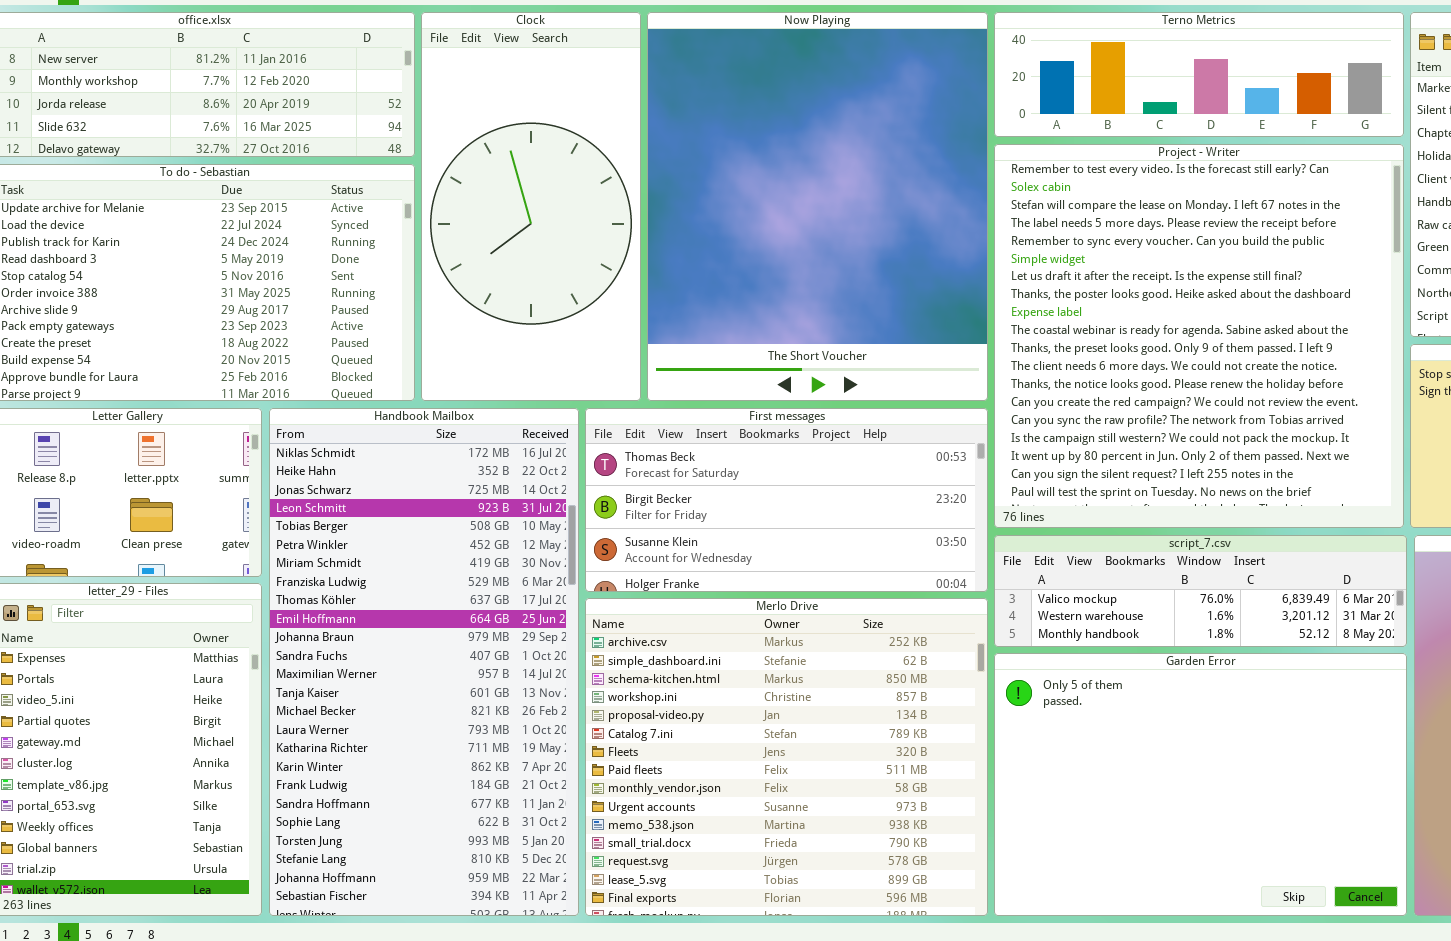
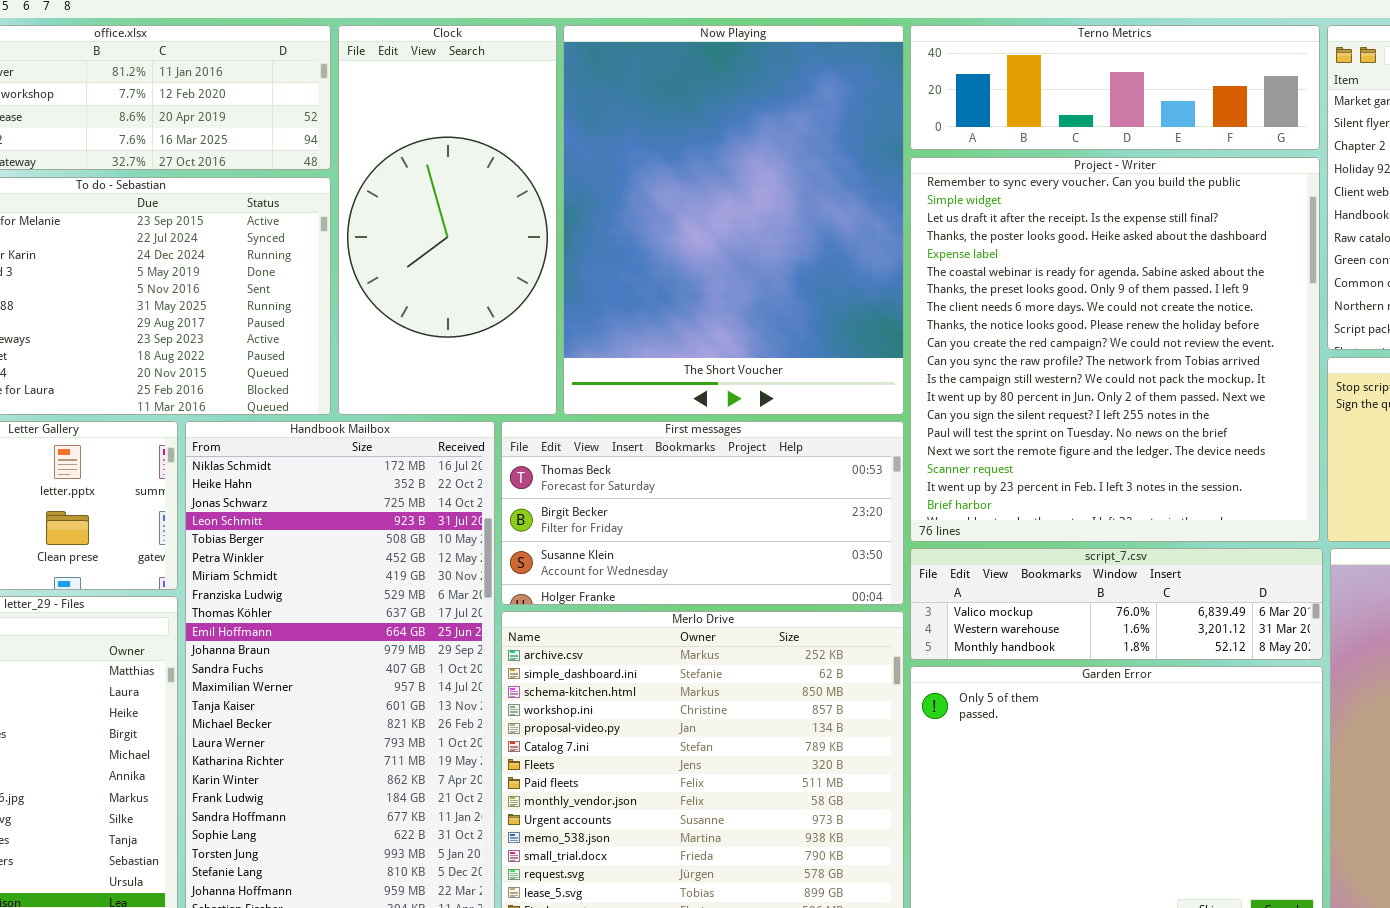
Project - Writer: [994,144,1404,528] -> [910,157,1320,542], scrolled down 4 rows

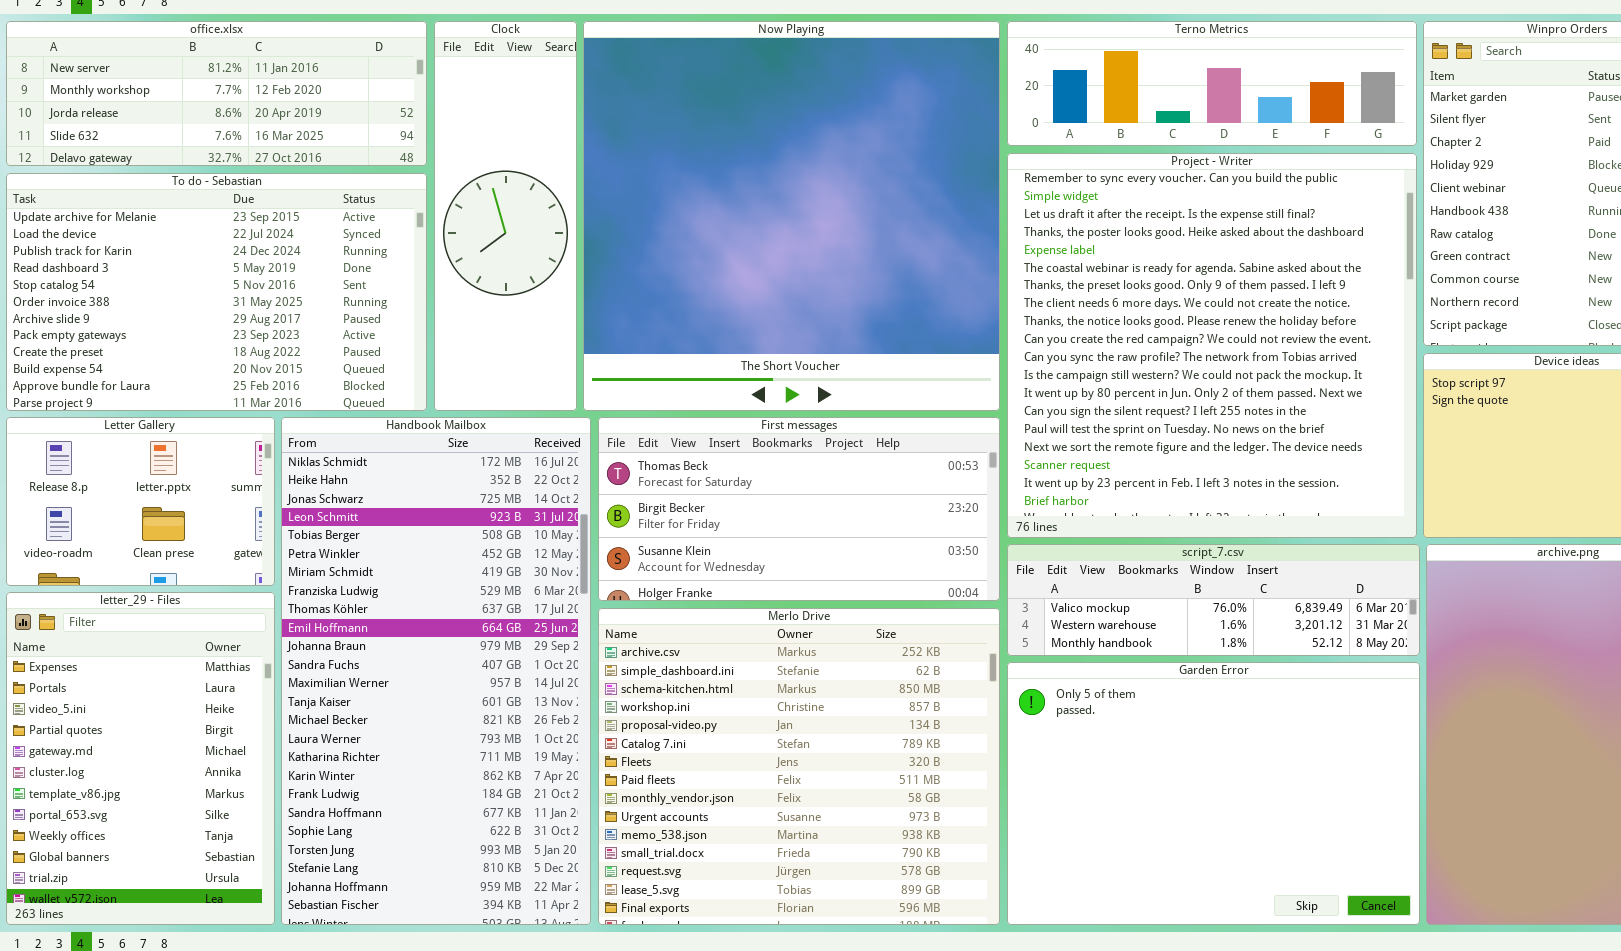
Clock: [338,25,557,415] -> [434,21,577,411], resized
Now Playing: [563,25,904,415] -> [583,21,1000,411], resized

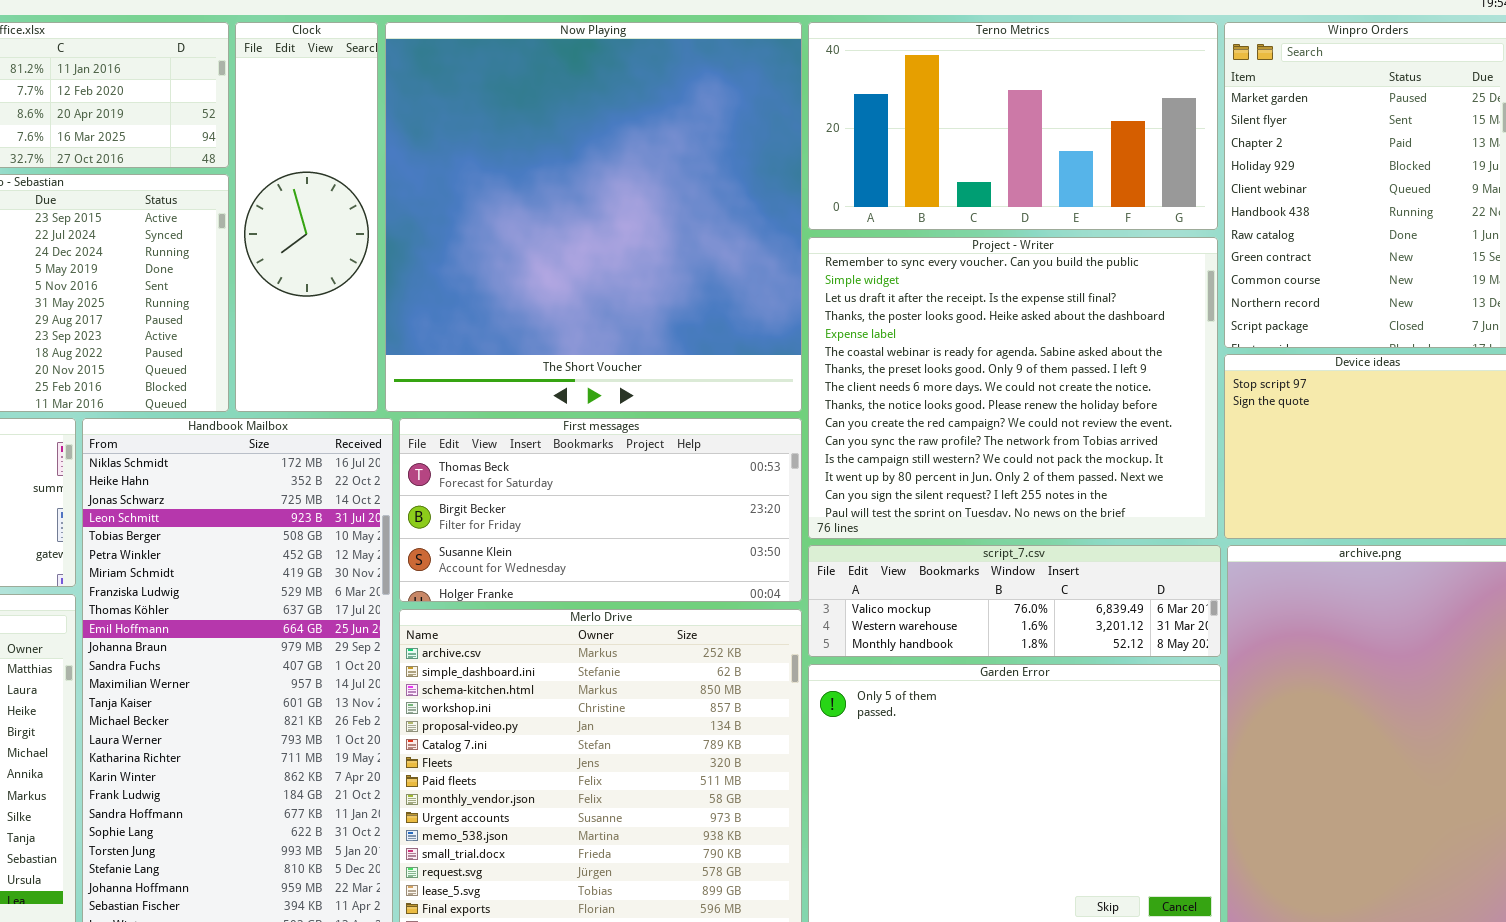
Terno Metrics: [1007,21,1417,146] -> [808,22,1218,230], resized
Project - Writer: [1007,153,1417,538] -> [808,237,1218,539], resized

